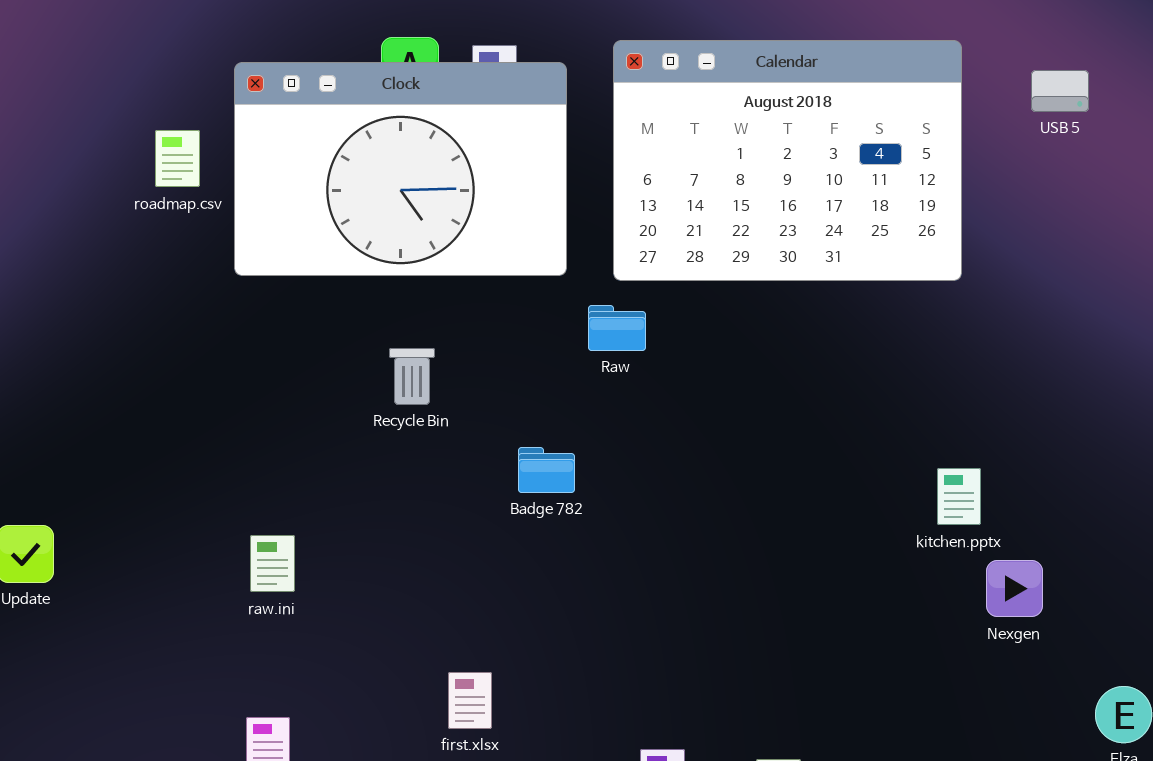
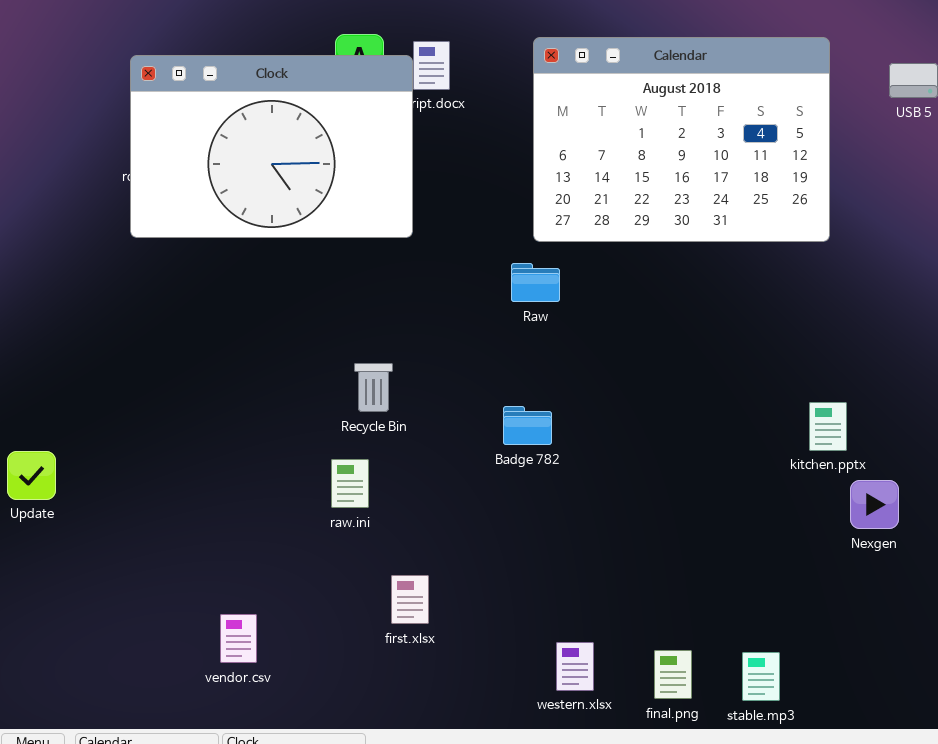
Clock: [234,62,567,276] -> [130,55,413,238], moved
Recycle Bin: [389,348,435,405] -> [354,363,393,412], moved
Badge 782: [518,447,575,493] -> [503,406,552,445], moved
raw.ini: [250,535,295,592] -> [331,459,369,508], moved

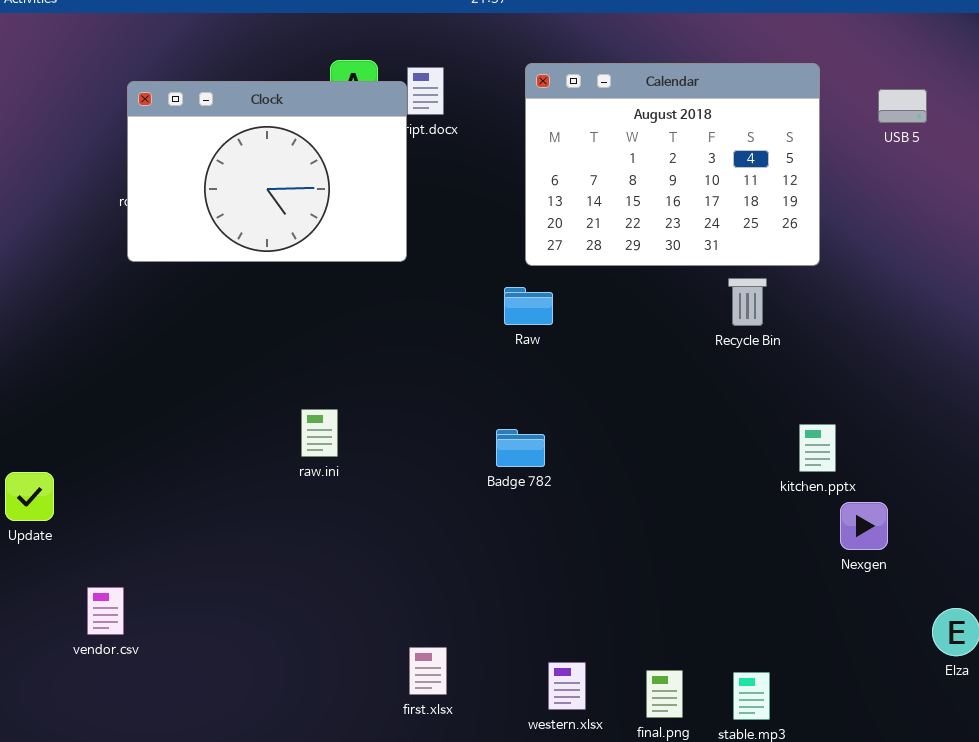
Recycle Bin: [354,363,393,412] -> [728,278,767,326], moved
raw.ini: [331,459,369,508] -> [301,409,338,457], moved
first.xlsx: [391,575,429,624] -> [409,647,447,695], moved
vendor.csv: [220,614,257,663] -> [87,587,124,635], moved

